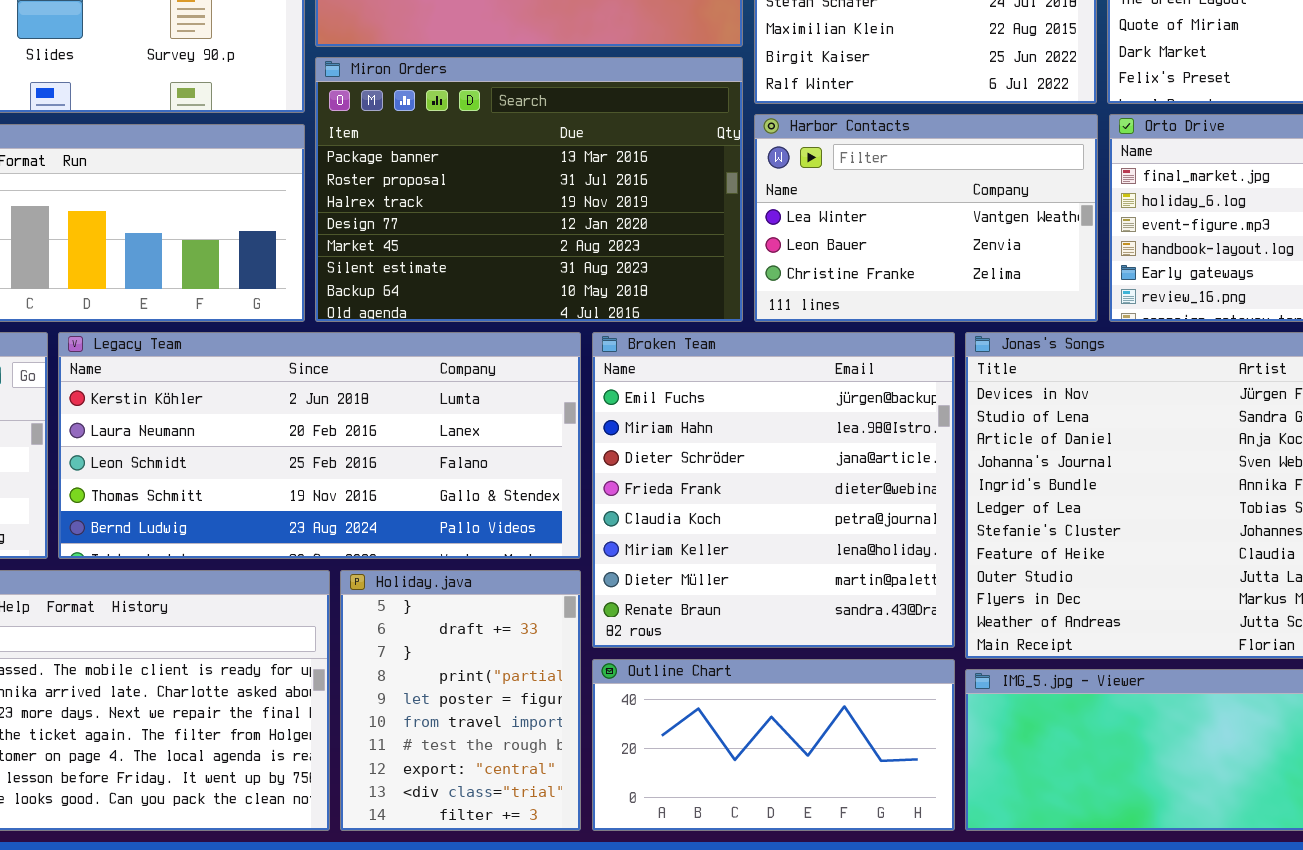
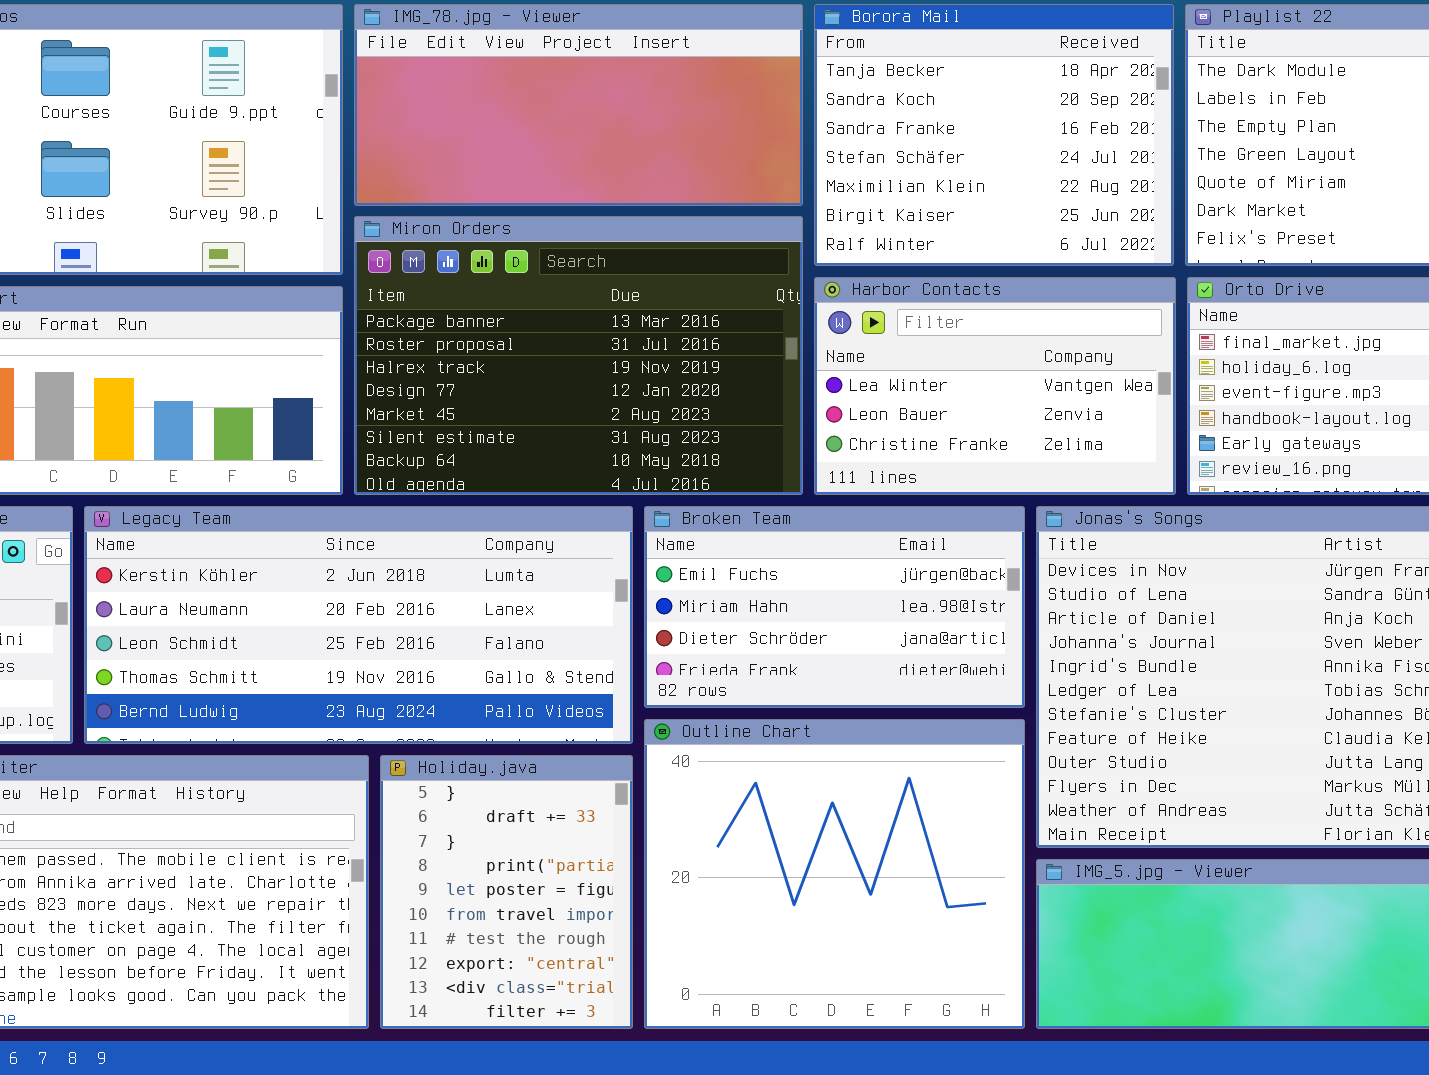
Broken Team: [592,332,955,648] -> [644,506,1025,708], resized
Outline Chart: [592,659,955,831] -> [644,719,1025,1029], resized

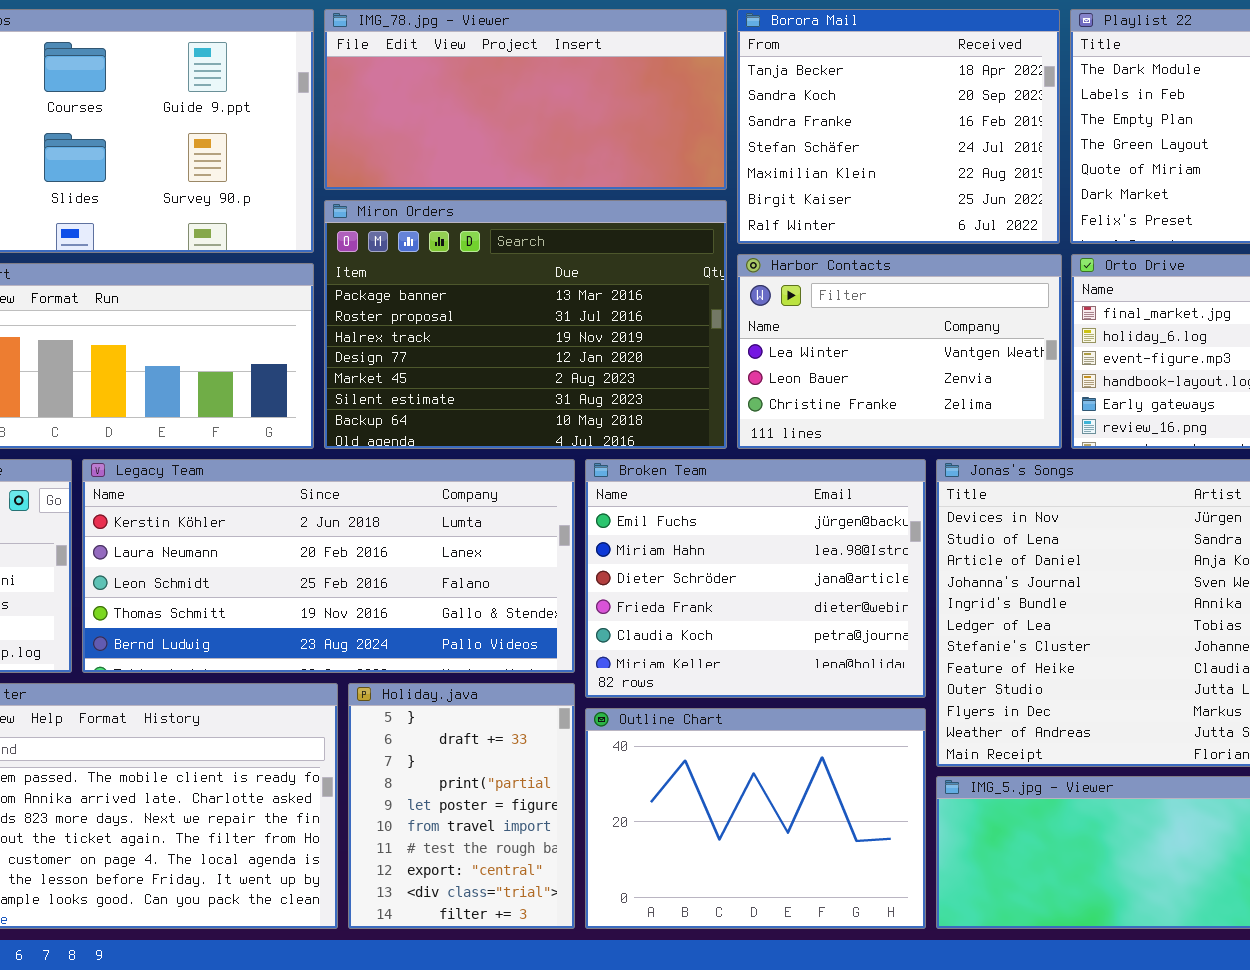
Broken Team: [644,506,1025,708] -> [585,459,926,698], resized
Outline Chart: [644,719,1025,1029] -> [585,708,926,929], resized

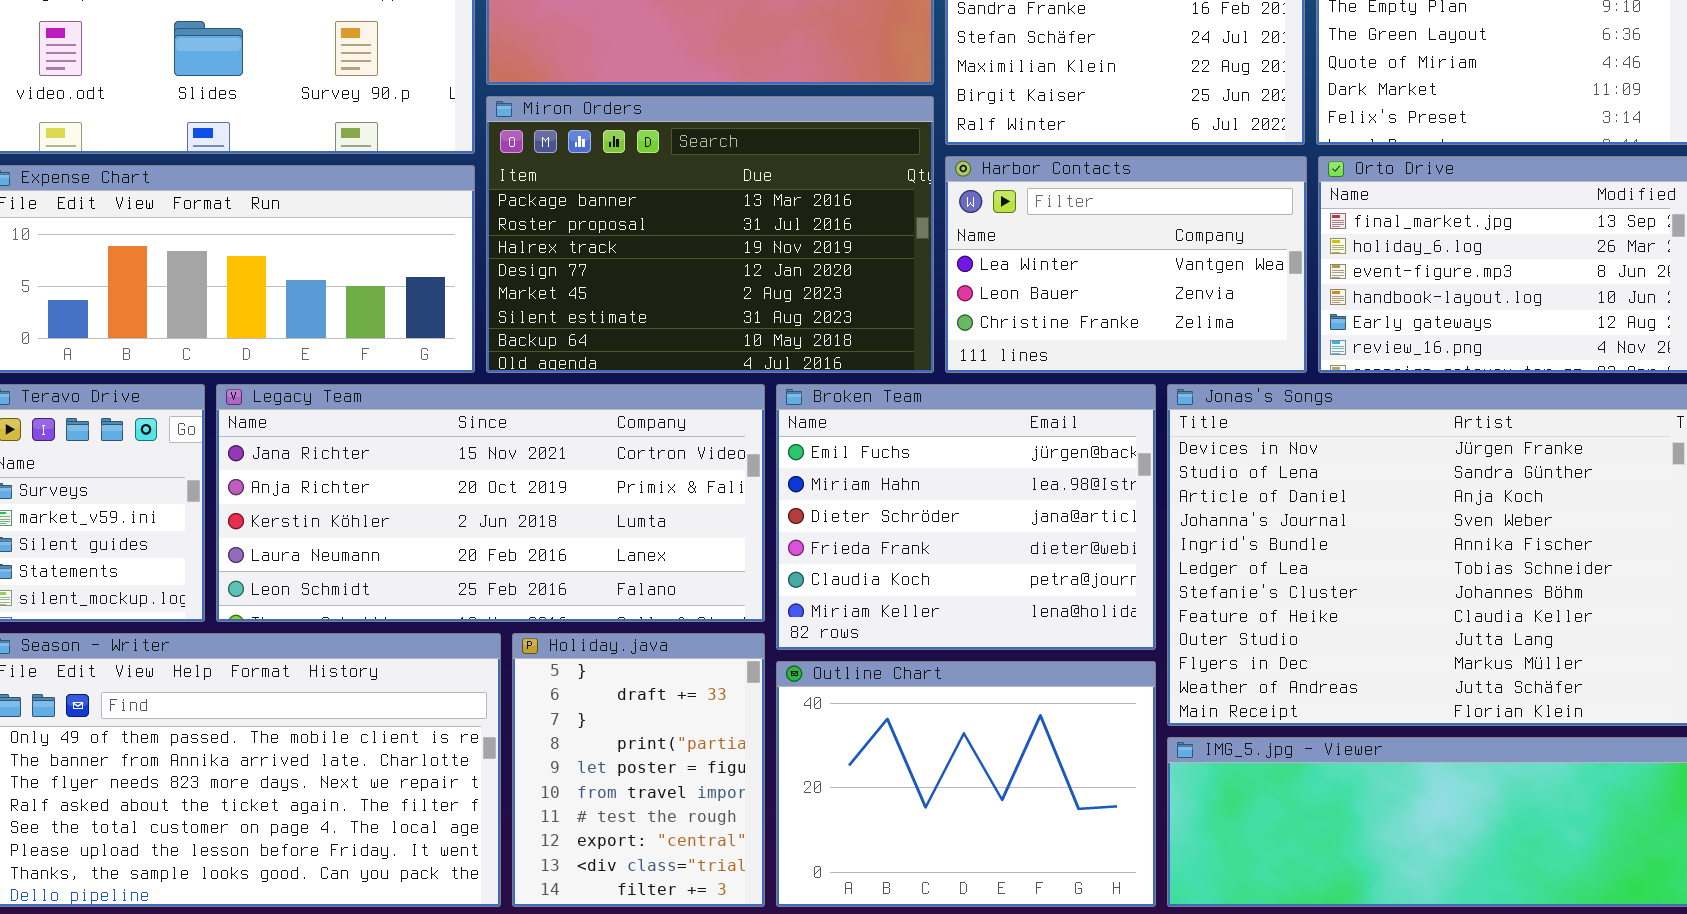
Legacy Team: [82,459,575,673] -> [216,384,765,622], scrolled up 2 rows

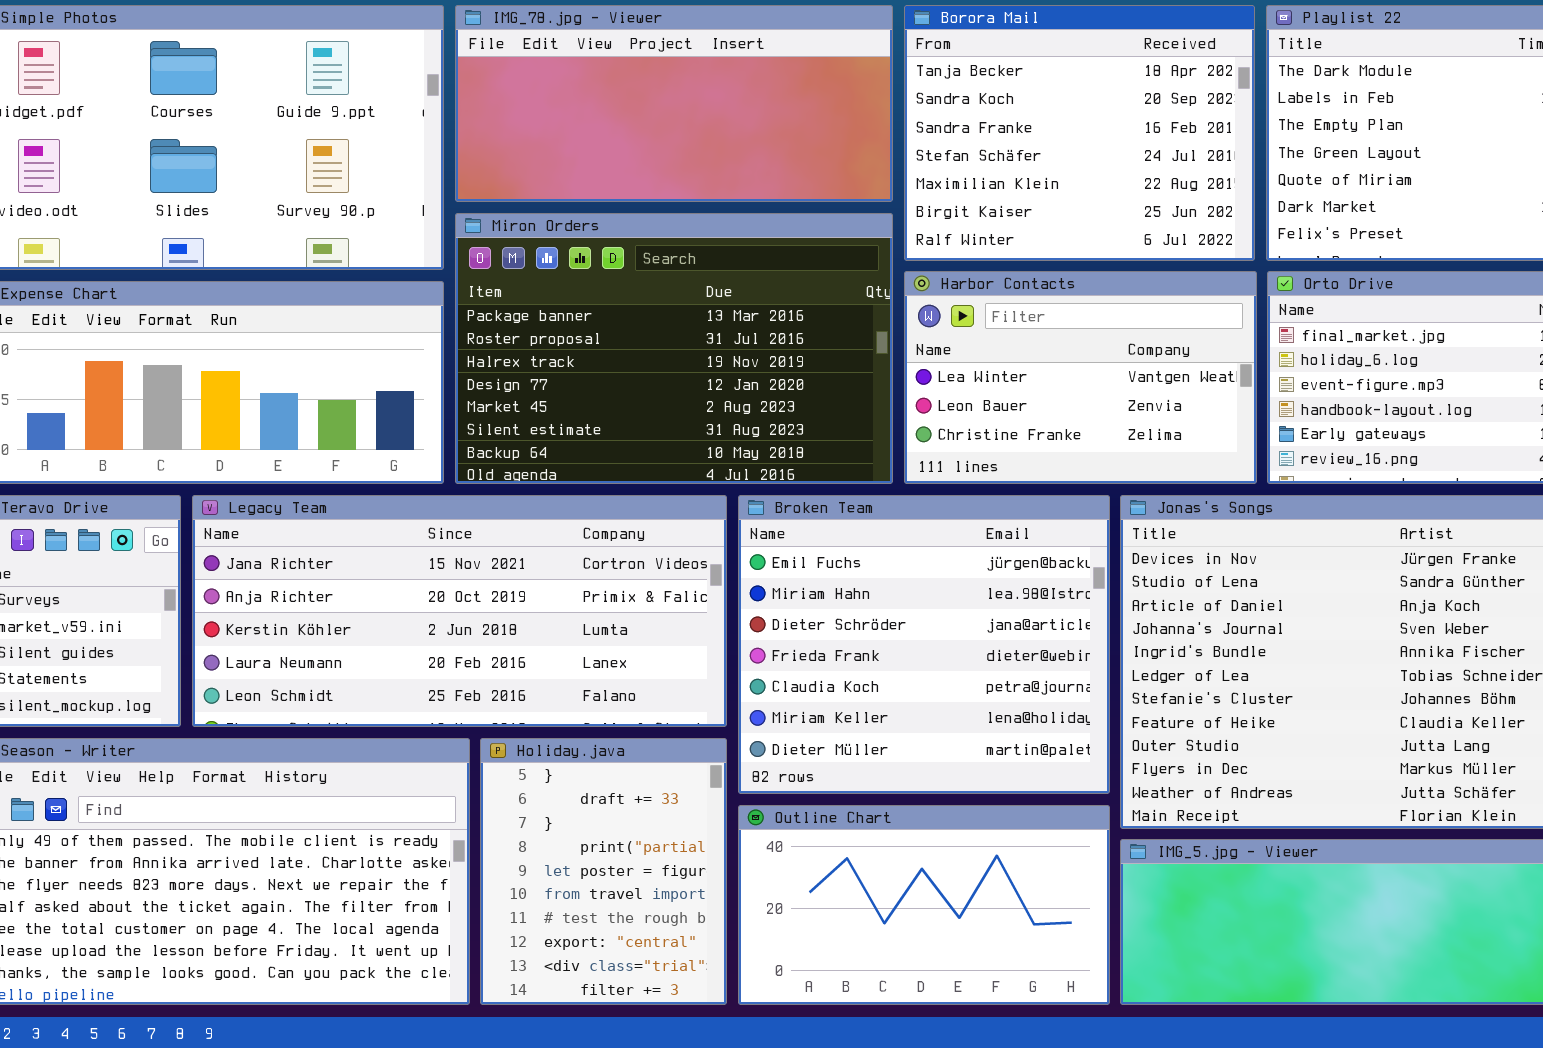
Broken Team: [776,384,1156,650] -> [738,495,1110,794], resized
Outline Chart: [776,661,1156,907] -> [738,805,1110,1005], resized

